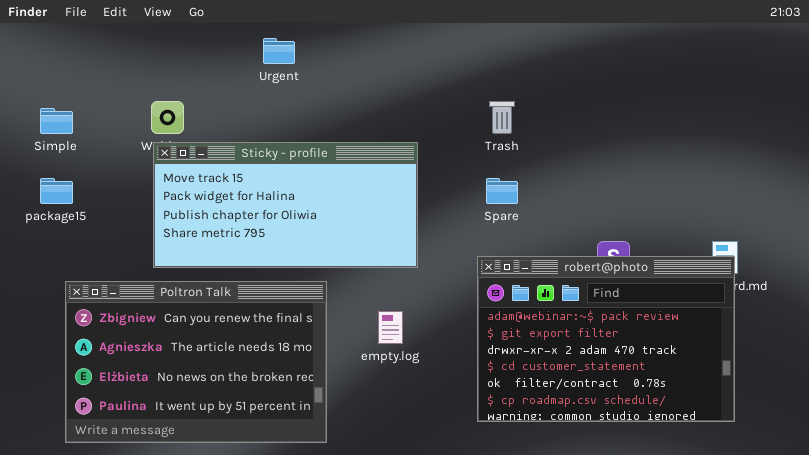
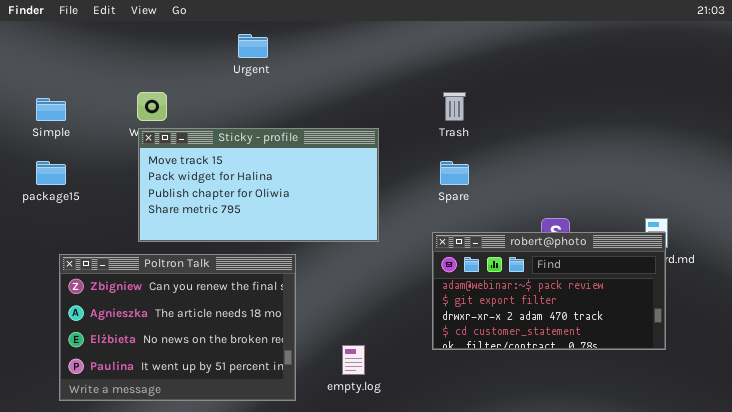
robert@photo: [477,256,735,422] -> [432,232,666,350], resized
empty.log: [378,311,403,344] -> [342,345,365,375], moved

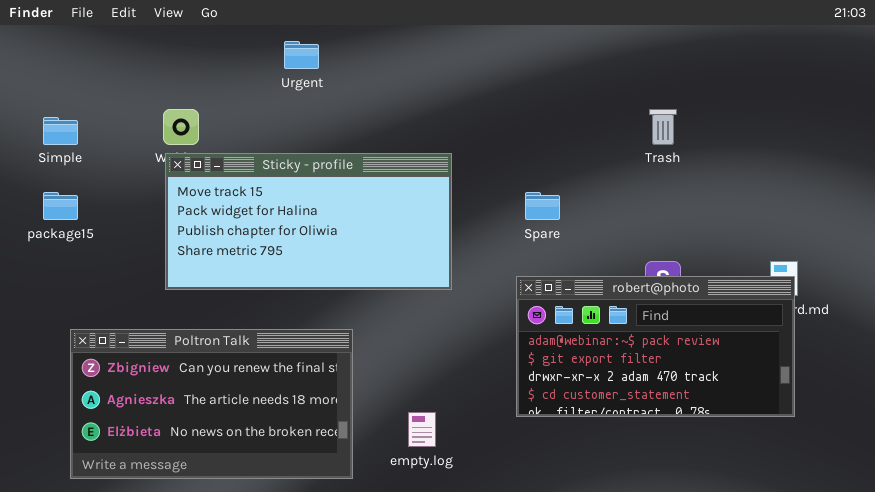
Trash: [443,92,466,121] -> [649,109,677,145], moved
Poltron Talk: [59,254,296,401] -> [70,329,353,479], resized

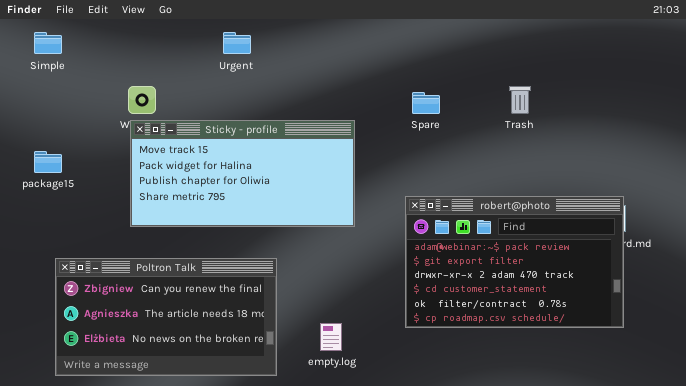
Simple: [43,117,78,145] -> [34,32,62,54], moved
Spare: [525,192,560,220] -> [412,92,440,114], moved
robert@photo: [516,276,795,417] -> [405,196,624,328], resized

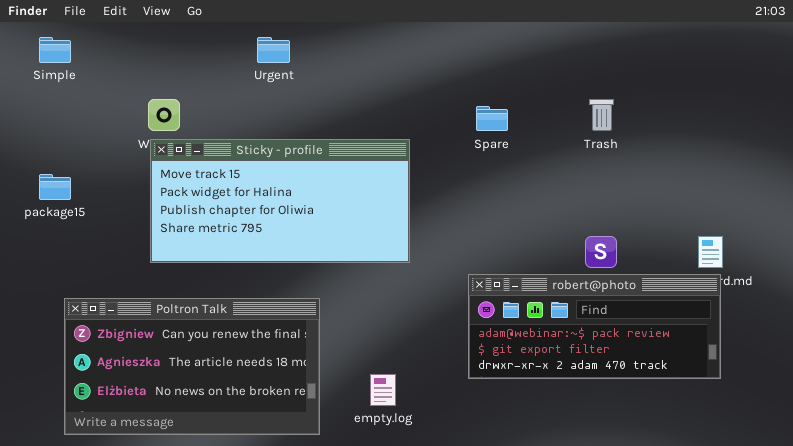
robert@photo: [405,196,624,328] -> [468,274,721,379], resized

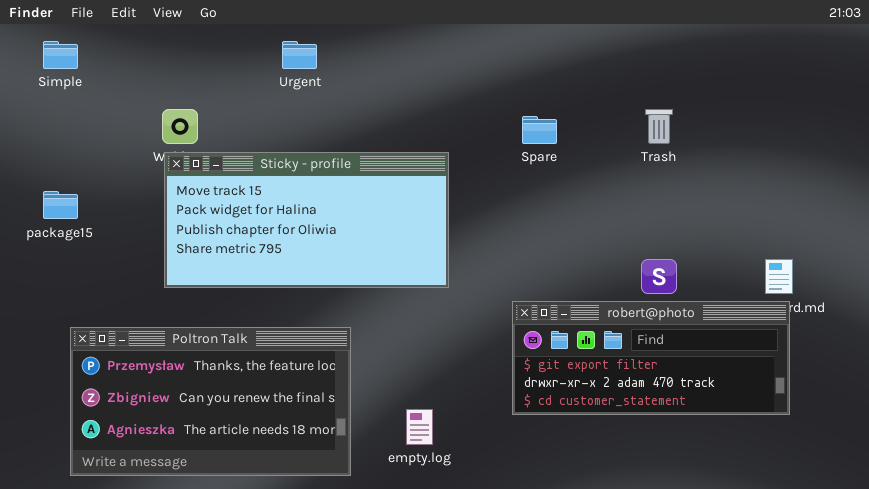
robert@photo: [468,274,721,379] -> [512,301,790,415], scrolled down 1 row
Poltron Talk: [64,298,320,435] -> [70,327,351,476], scrolled up 1 row

